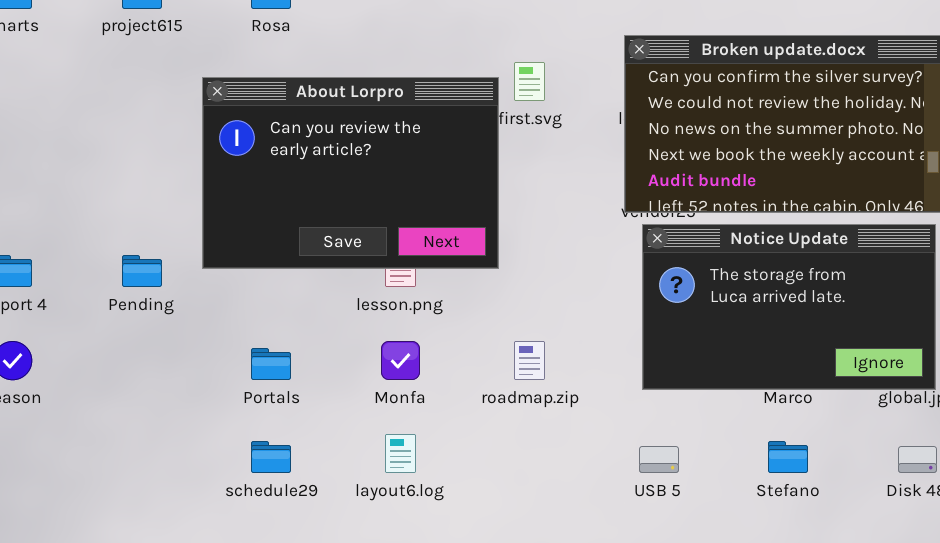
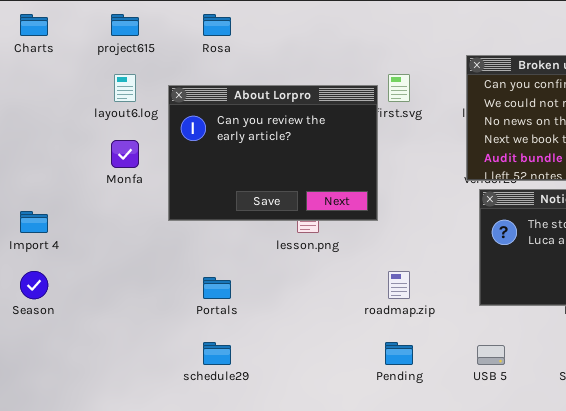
Pending: [122,255,162,287] -> [385,342,413,365], moved
Monfa: [381,341,420,380] -> [111,140,139,168], moved
layout6.log: [385,434,416,473] -> [114,74,136,102], moved

